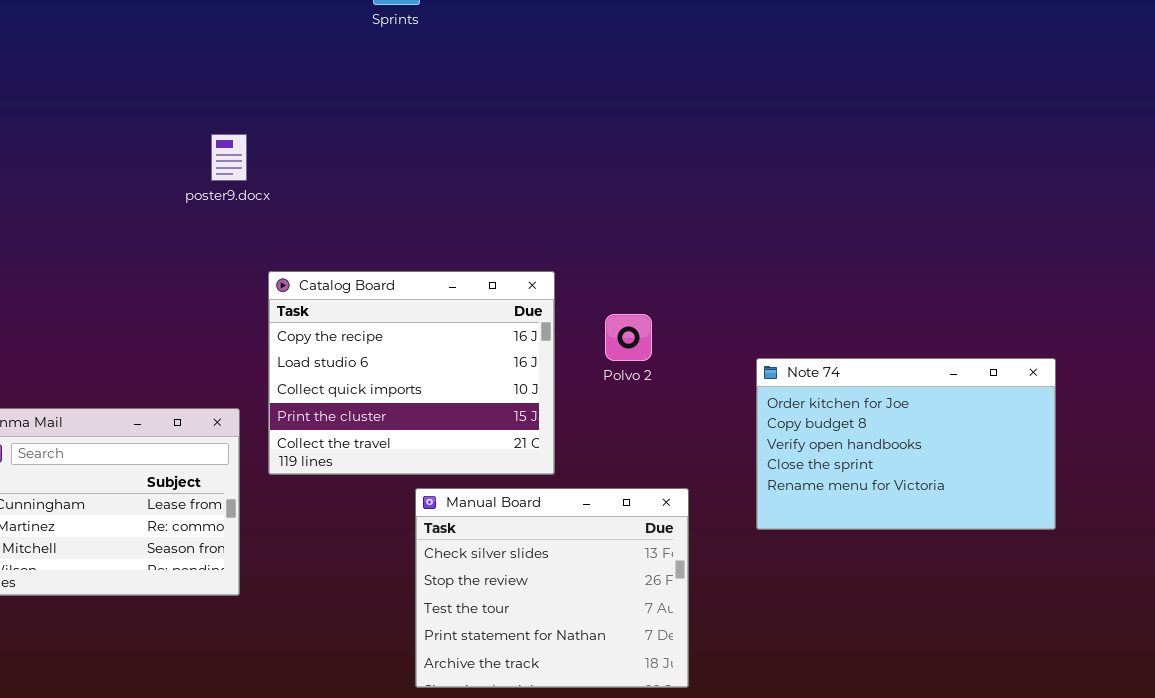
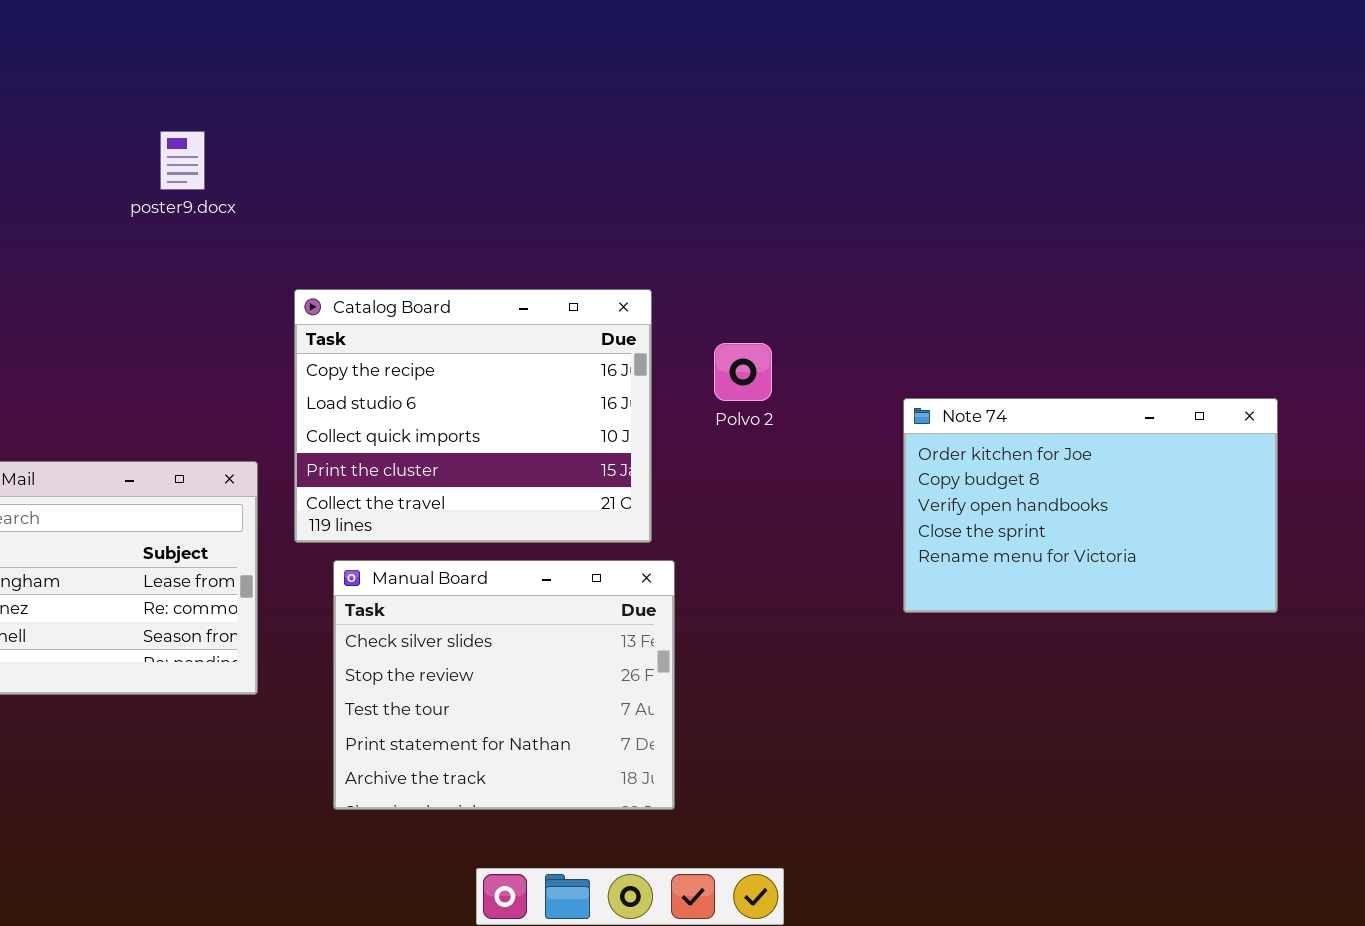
poster9.docx: [211,134,247,181] -> [160,131,205,190], moved
Manual Board: [415,488,689,688] -> [333,560,675,810], moved

